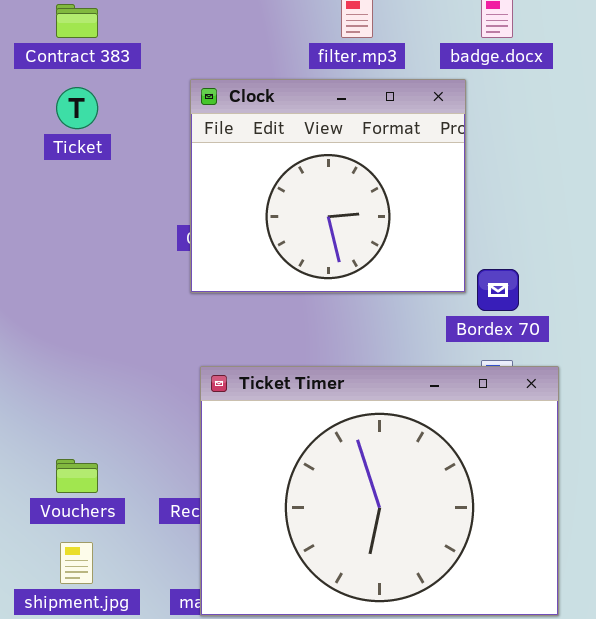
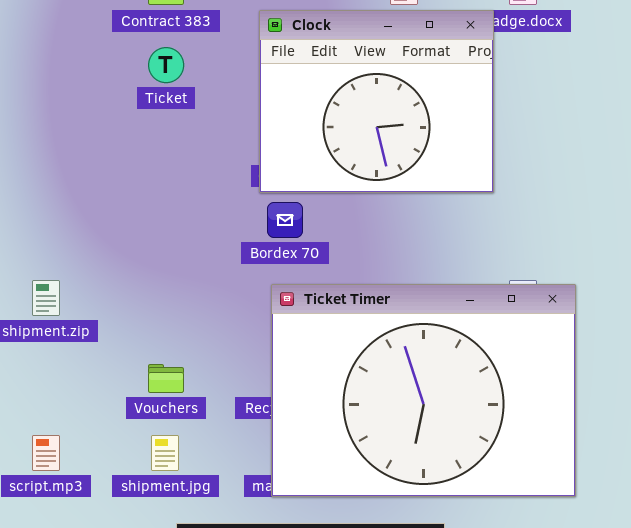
Clock: [190,79,466,293] -> [259,10,494,193], moved
Bordex 70: [477,269,519,311] -> [267,202,303,238], moved

